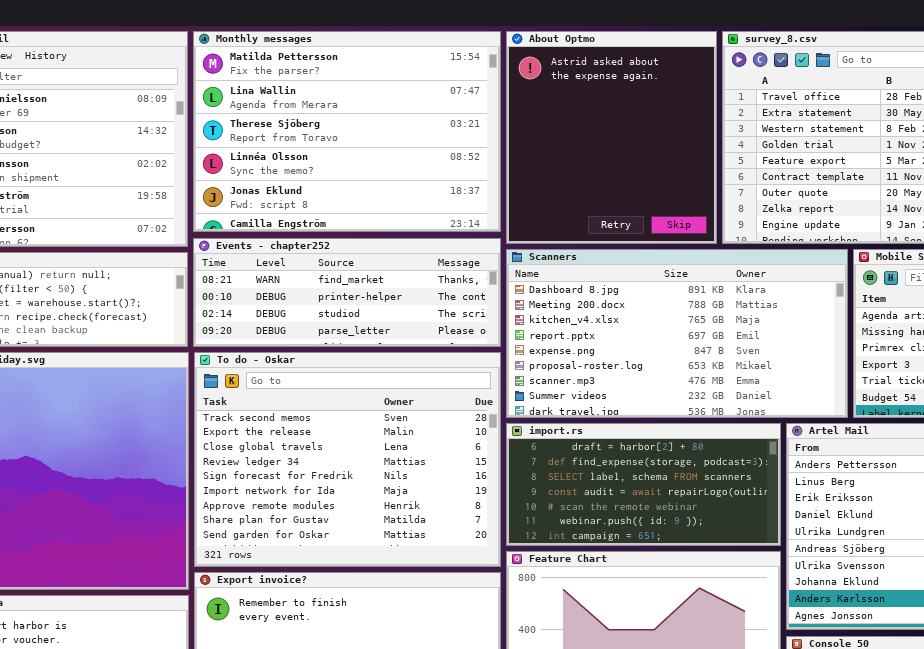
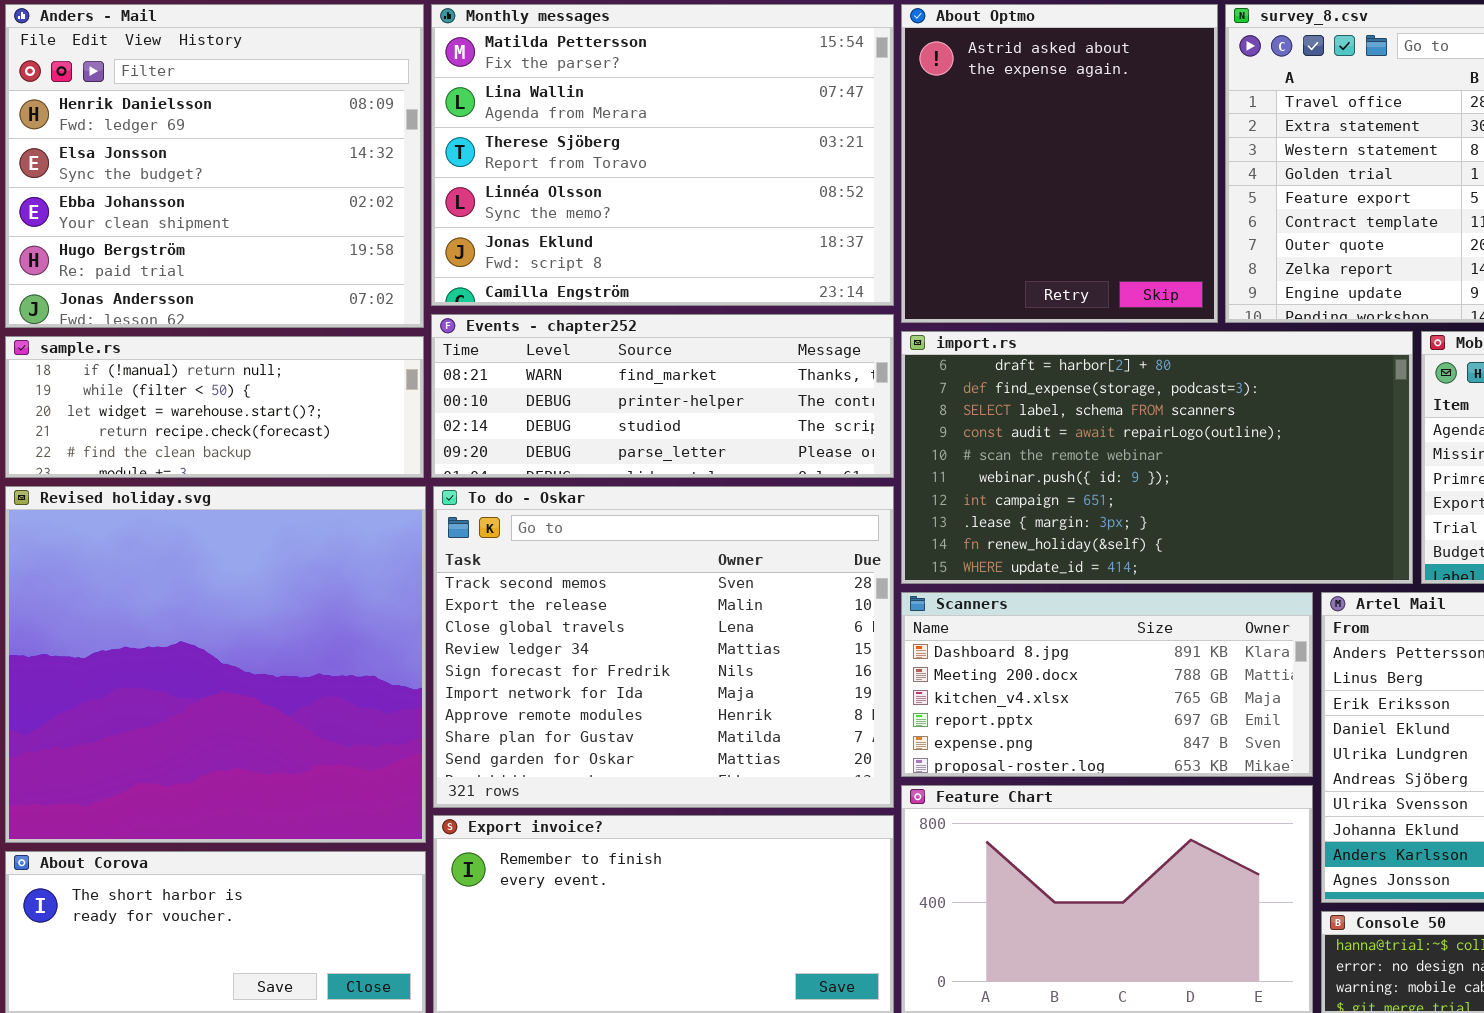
Scanners: [506,249,848,418] -> [901,592,1313,777], moved, resized
import.rs: [506,423,781,546] -> [901,331,1413,584], moved, resized

